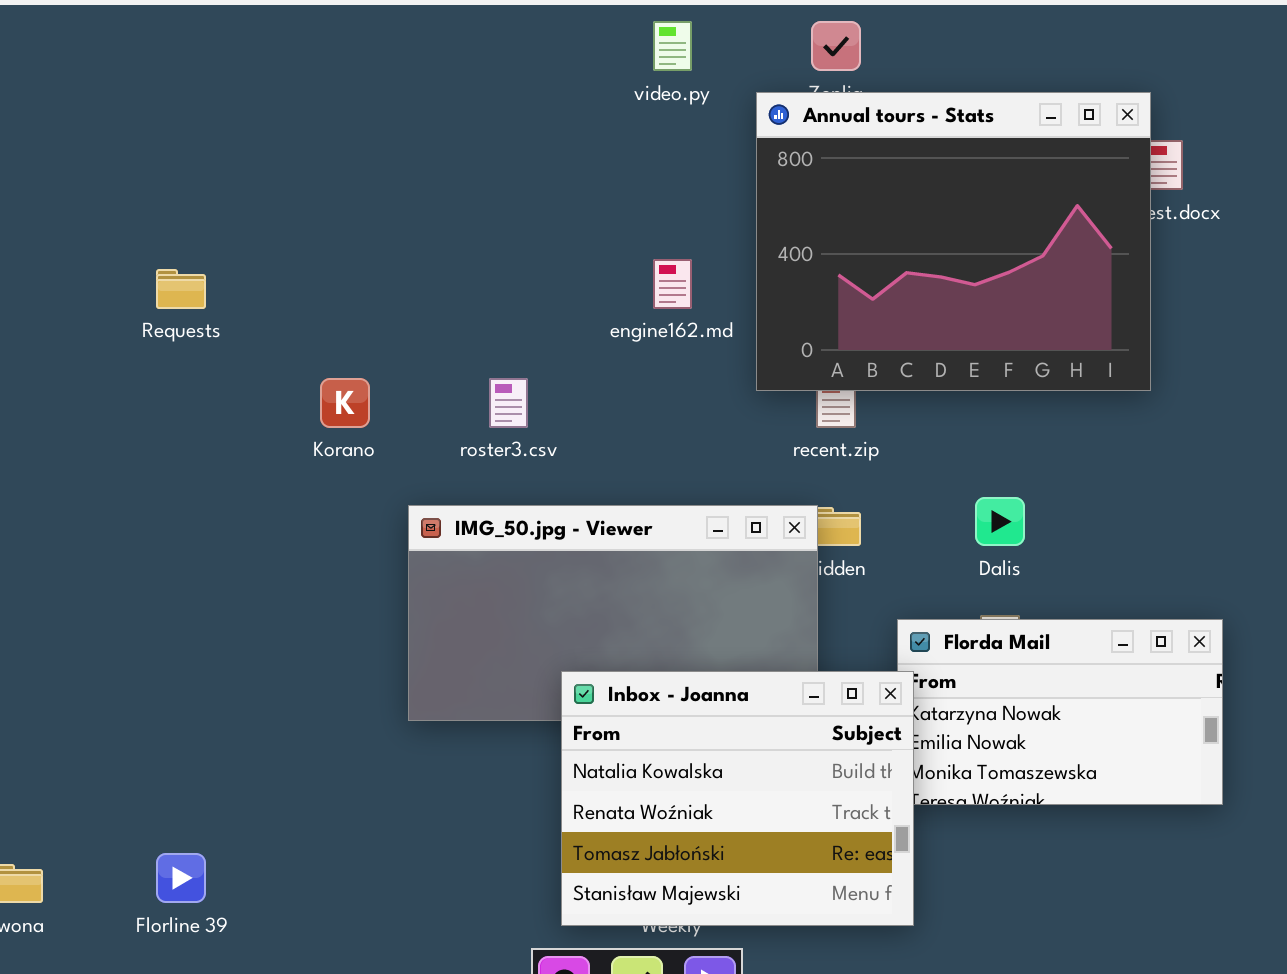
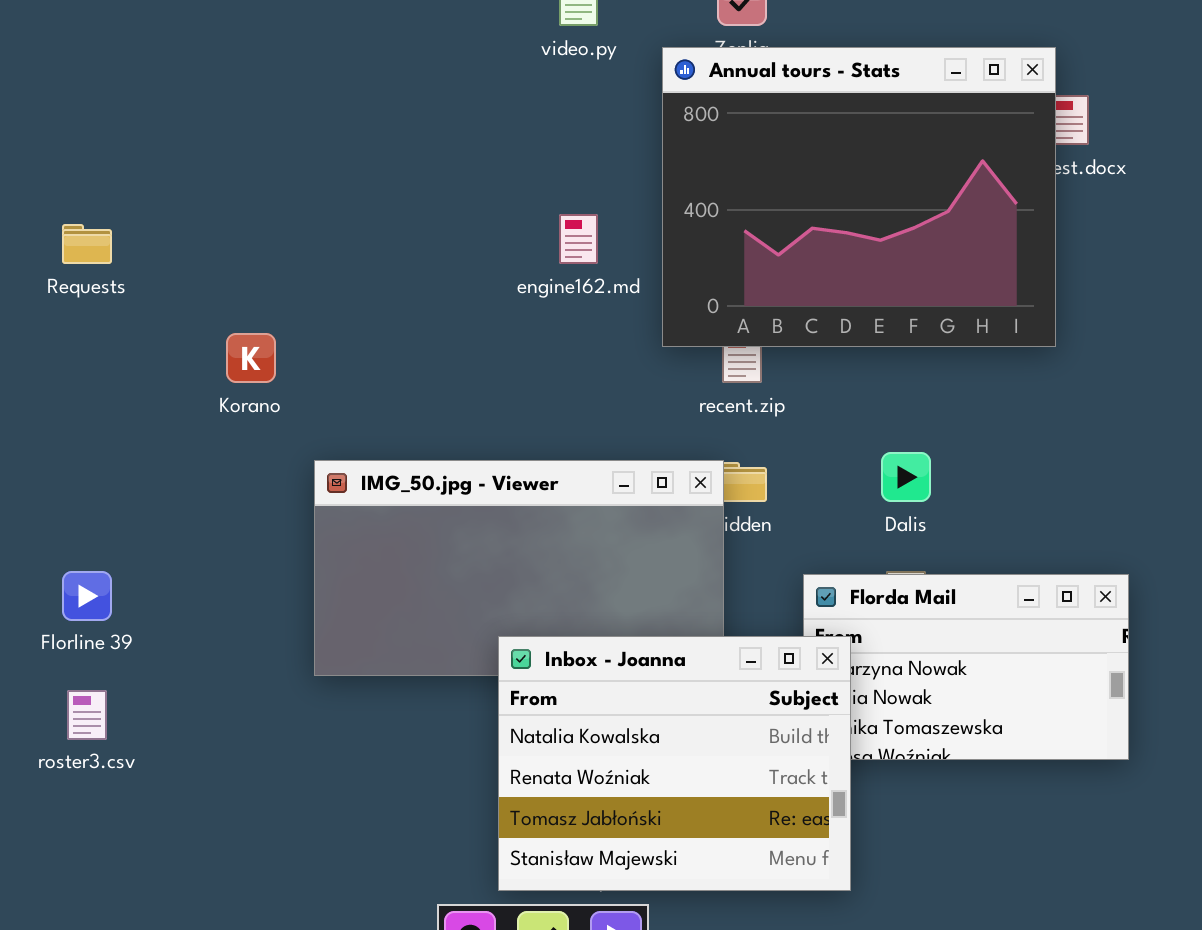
roster3.csv: [489,378,528,428] -> [67,690,107,740], moved
Inbox - Joanna: [561,671,914,926] -> [498,636,851,891], moved
Florline 39: [156,853,206,903] -> [62,571,112,621], moved

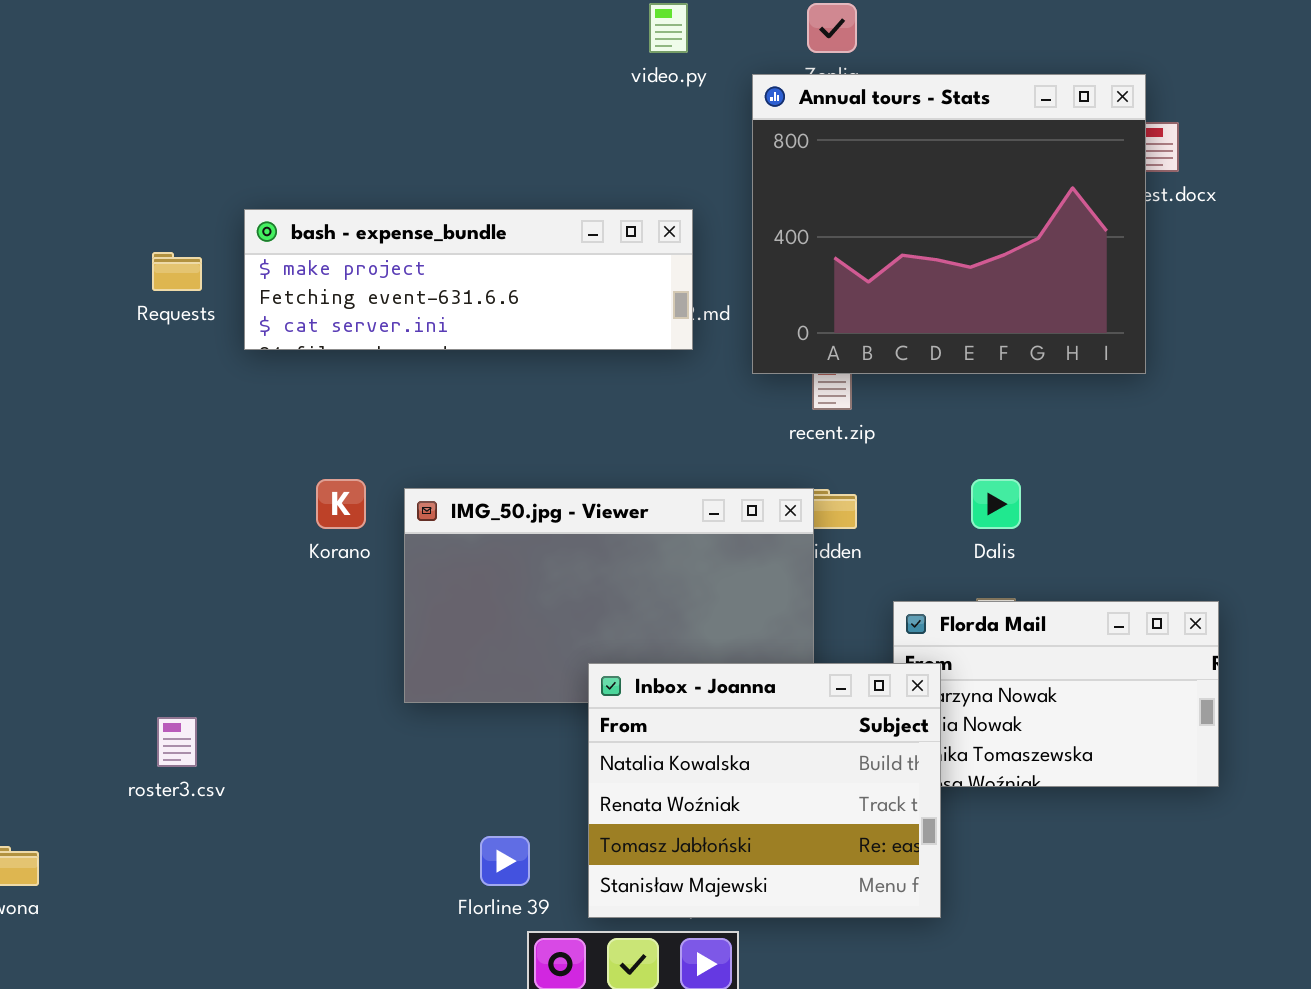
bash - expense_bundle: none -> [244,209,693,350], opened
Korano: [226,333,276,383] -> [316,479,366,529], moved
Florline 39: [62,571,112,621] -> [480,836,530,886], moved

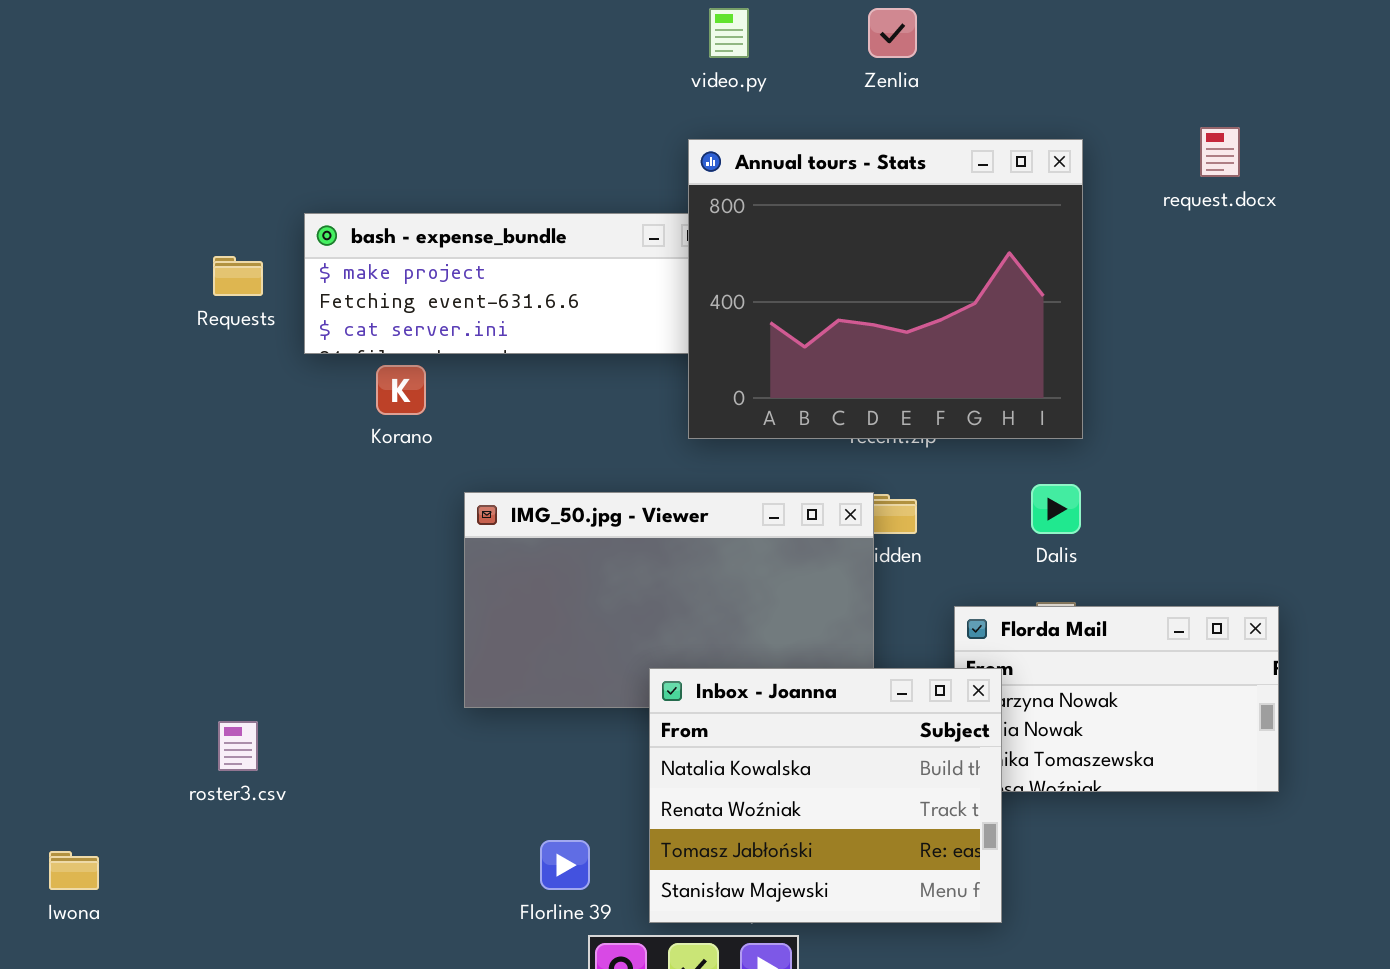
Annual tours - Stats: [752,74,1146,374] -> [688,139,1083,439], moved
Korano: [316,479,366,529] -> [376,365,426,415], moved

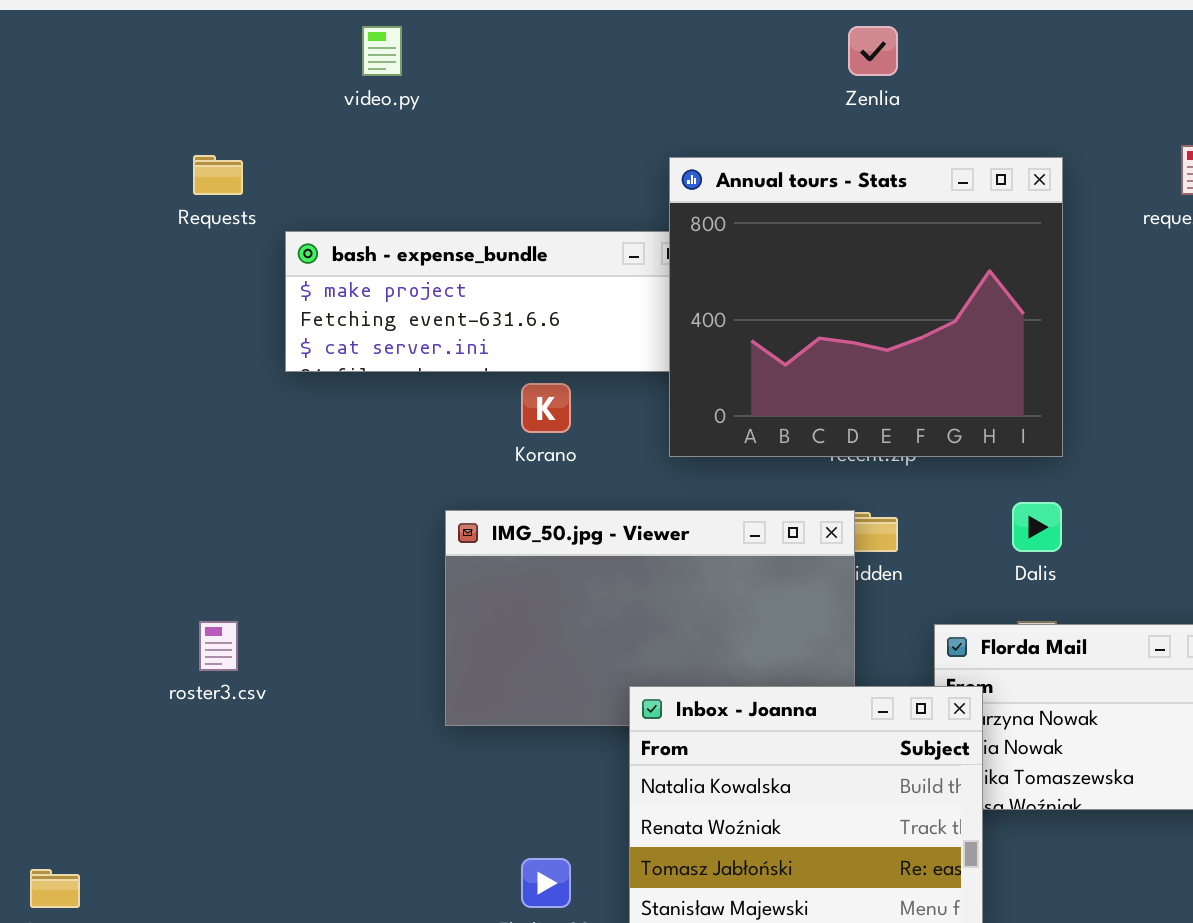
video.py: [709,8,749,58] -> [362,26,402,76], moved
Requests: [213,256,263,296] -> [193,155,243,195], moved
Korano: [376,365,426,415] -> [521,383,571,433], moved
roster3.csv: [218,721,258,771] -> [199,621,238,671], moved

